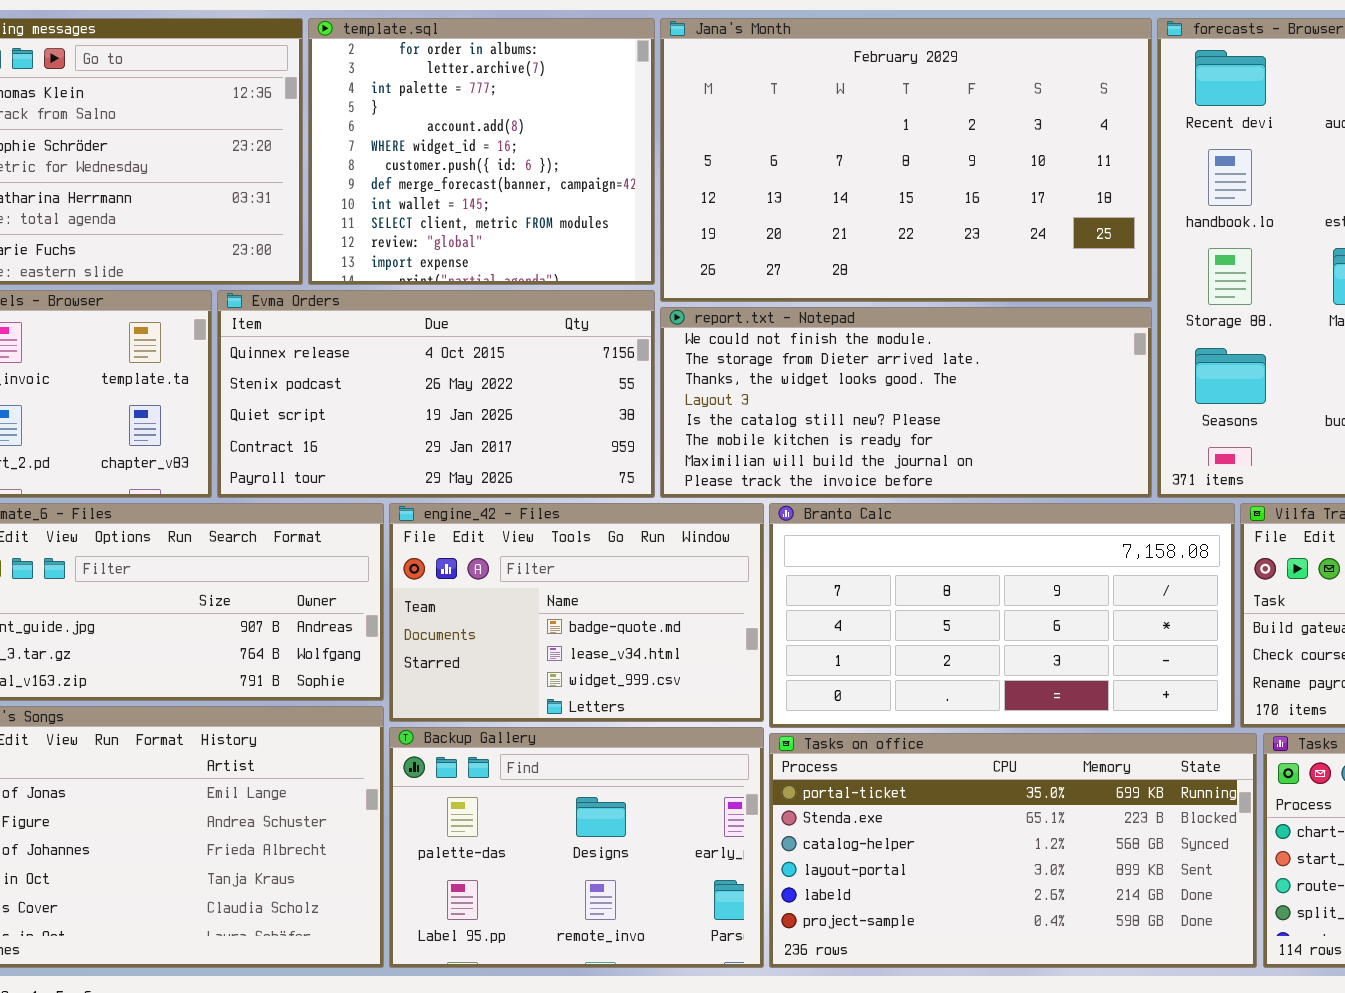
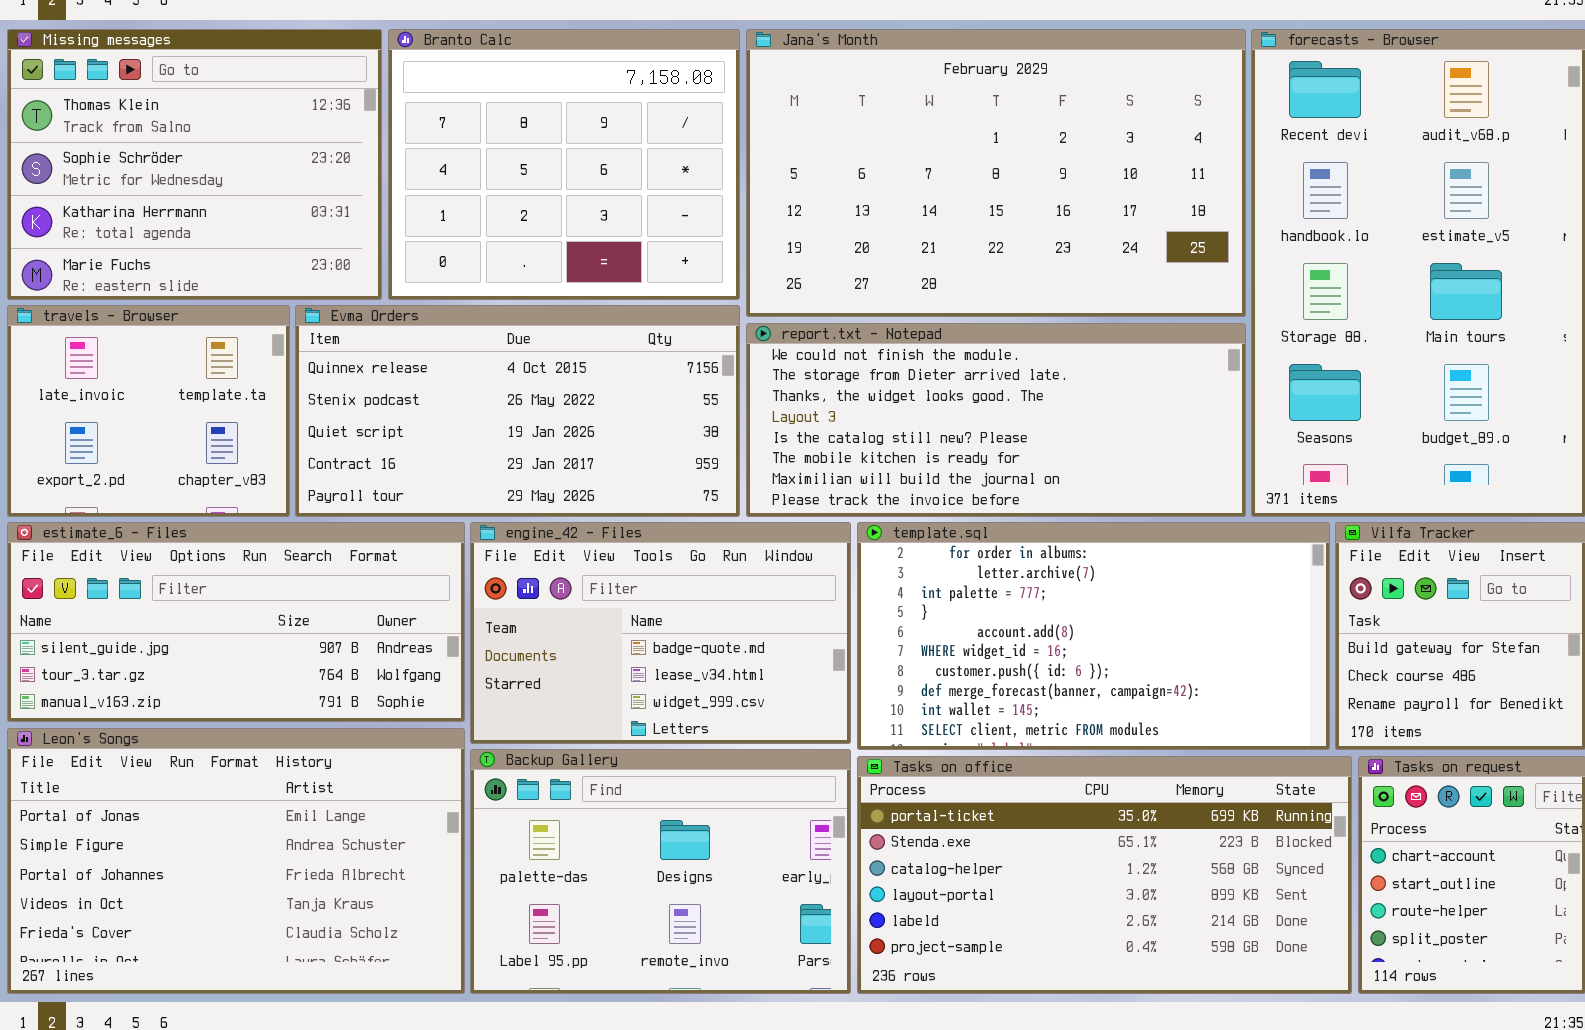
template.sql: [308,18,655,285] -> [857,522,1330,750], moved, resized
Branto Calc: [769,503,1235,728] -> [388,29,740,300], moved, resized

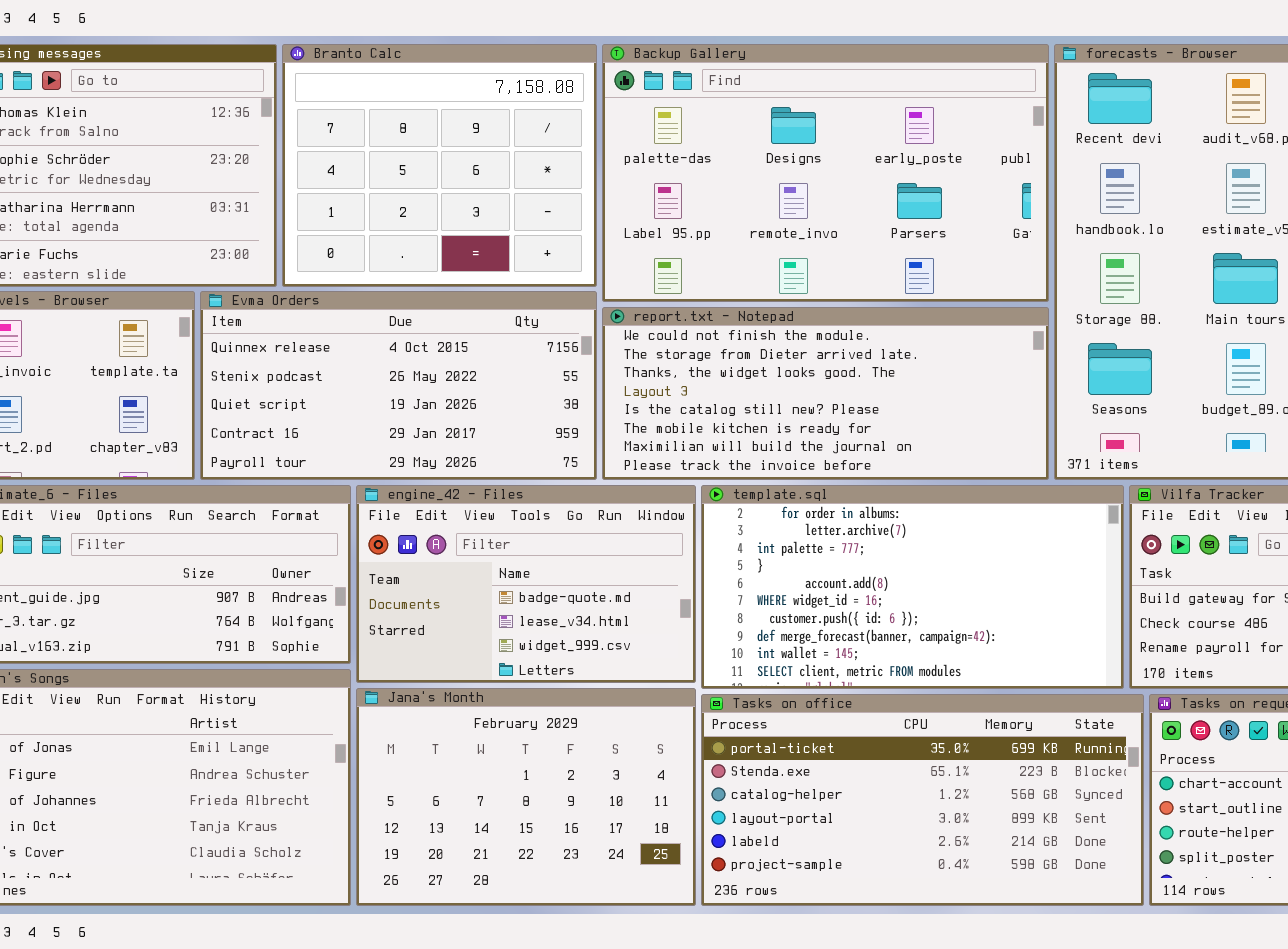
Jana's Month: [746,29,1246,317] -> [356,688,696,906], moved, resized
Backup Gallery: [470,749,851,994] -> [602,44,1049,302], moved, resized

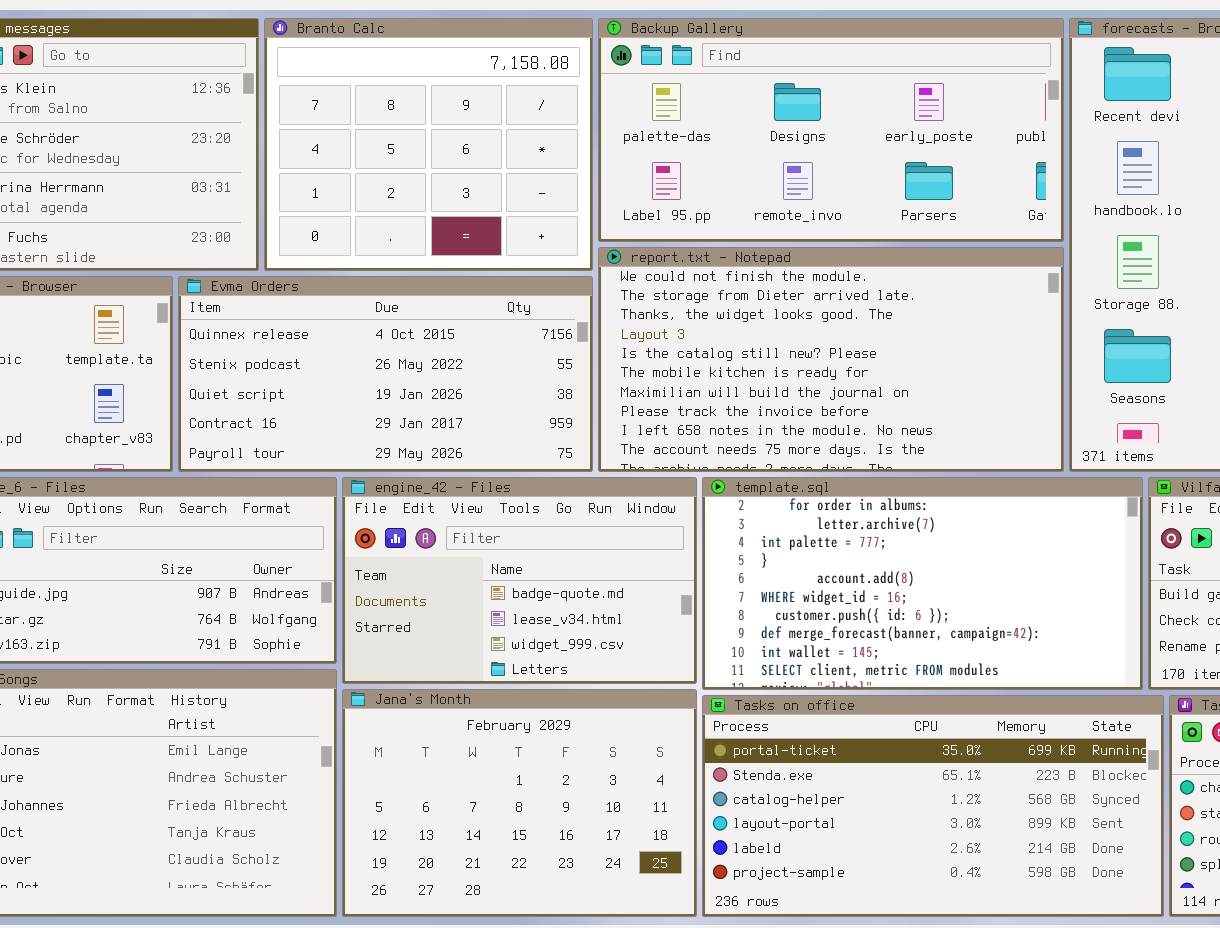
Backup Gallery: [602,44,1049,302] -> [598,18,1064,242], resized
report.txt - Notepad: [602,307,1049,480] -> [598,247,1064,472], resized

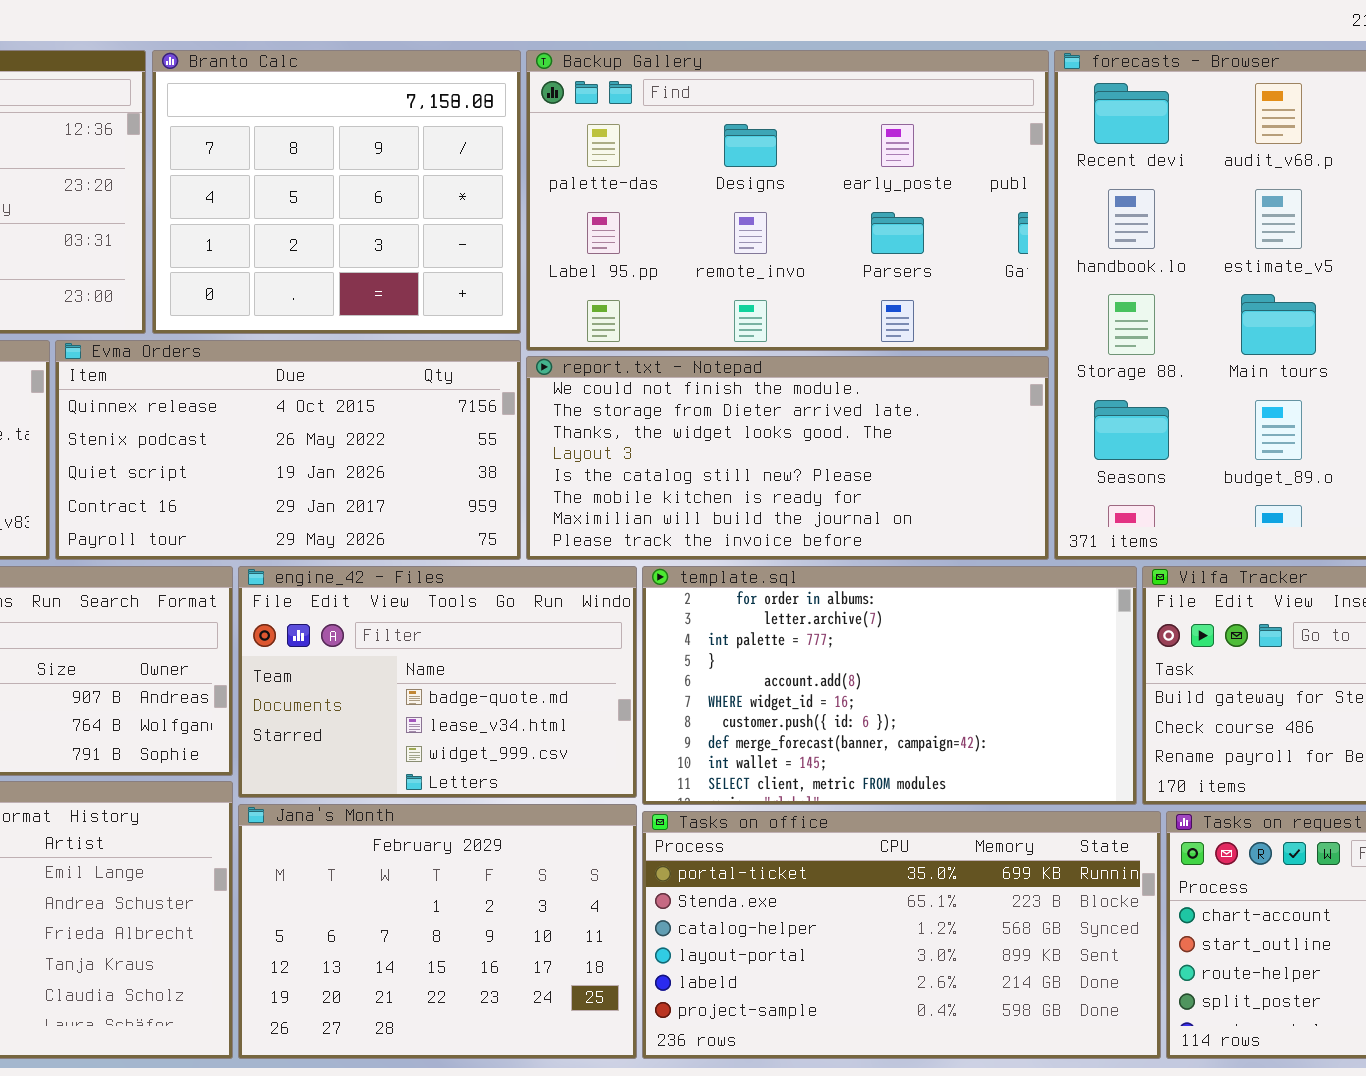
Backup Gallery: [598,18,1064,242] -> [526,50,1049,351], resized
report.txt - Notepad: [598,247,1064,472] -> [526,356,1049,560], resized

